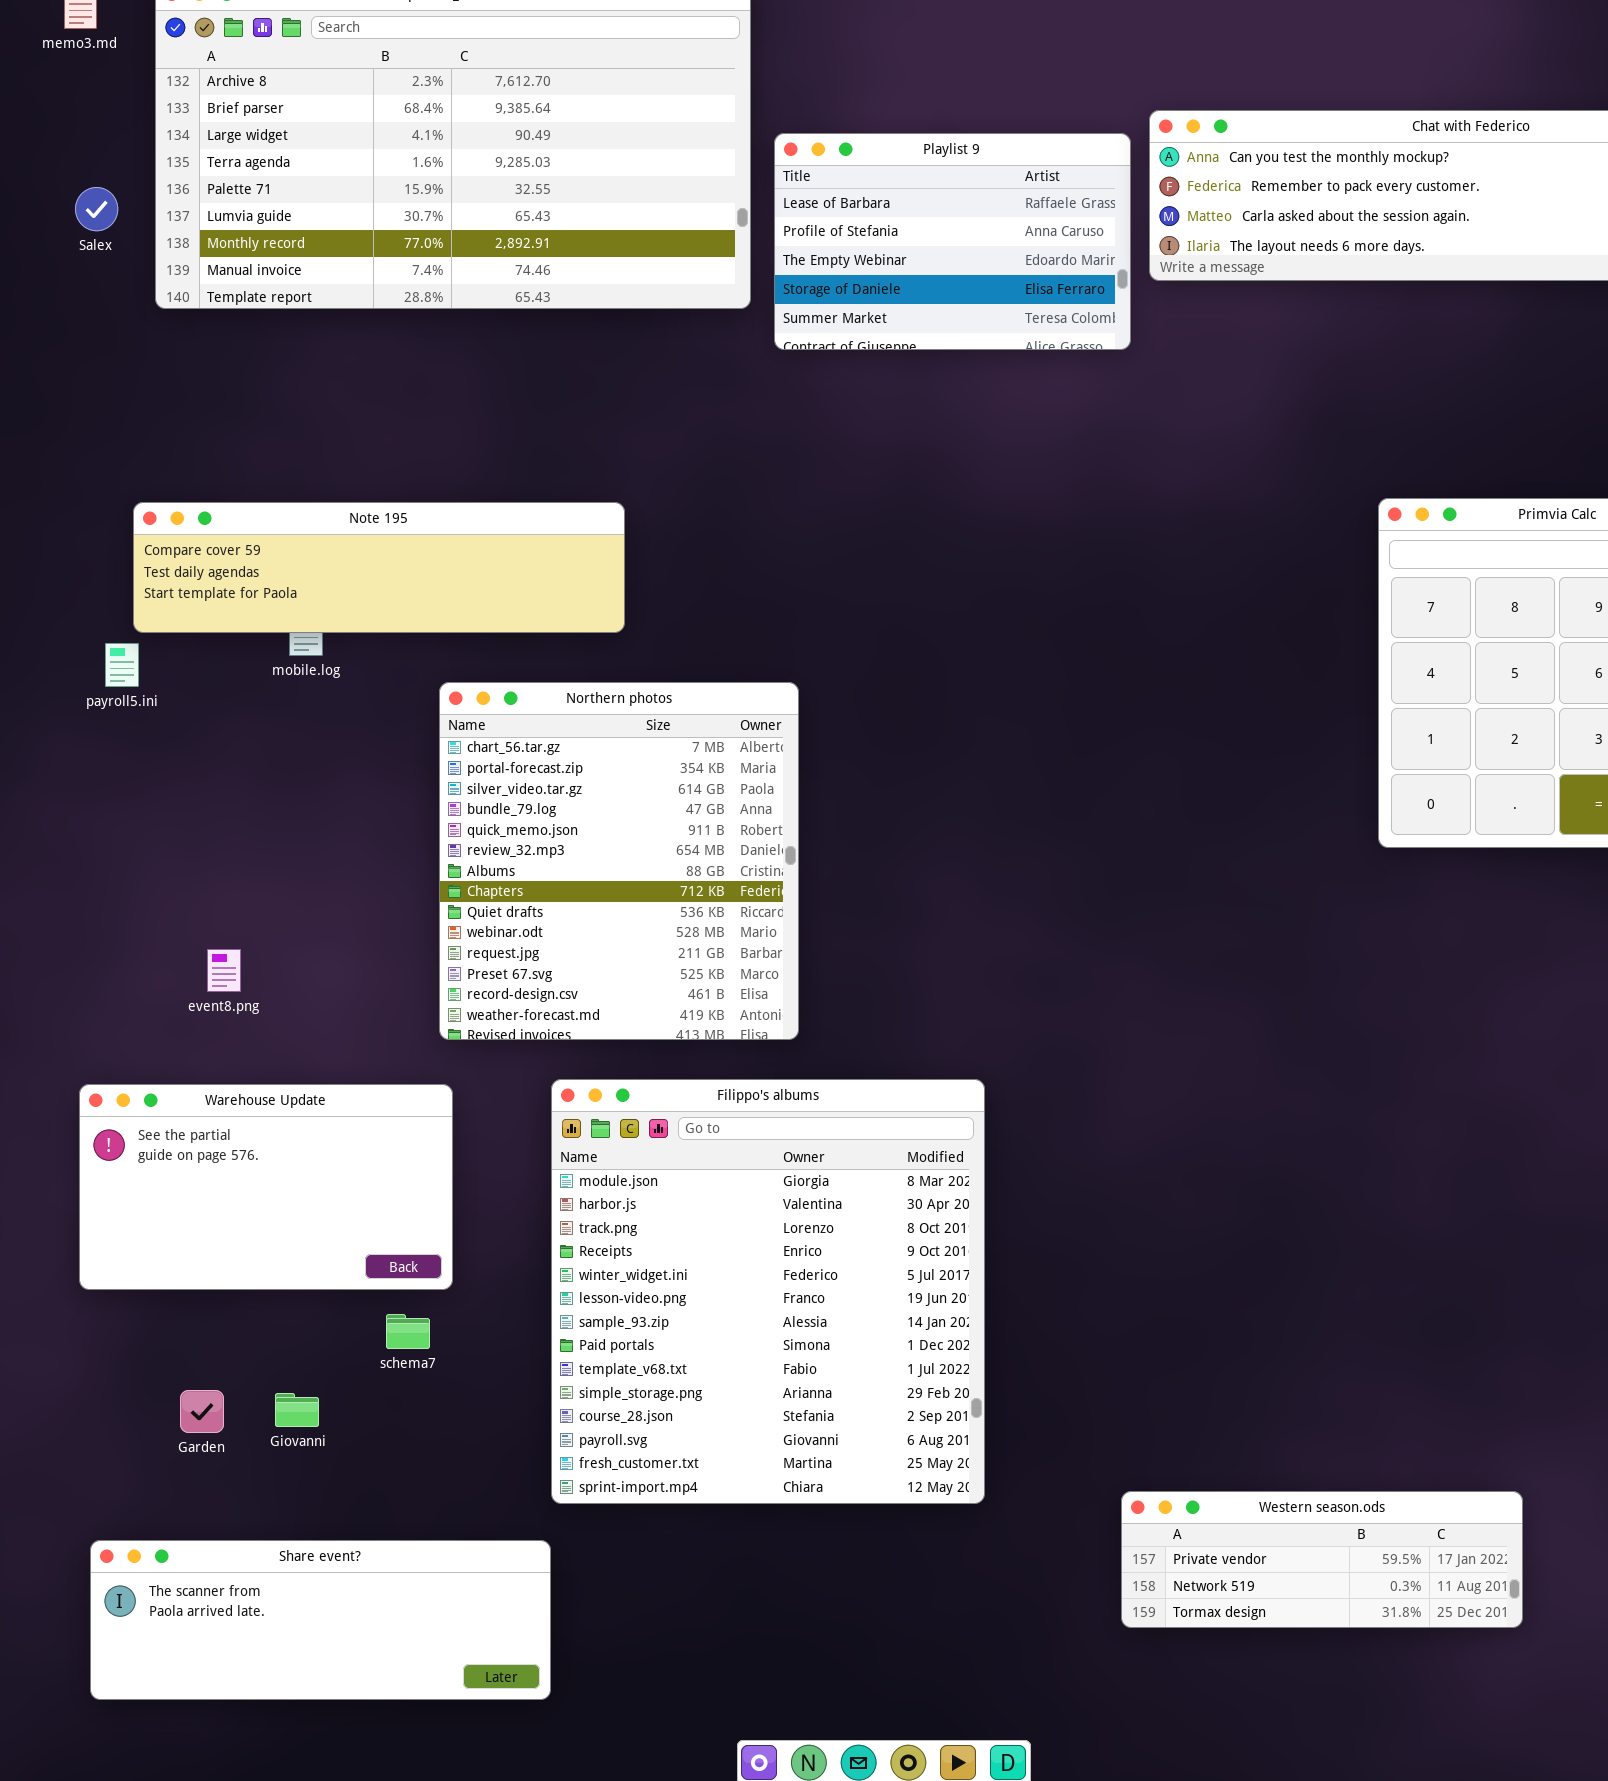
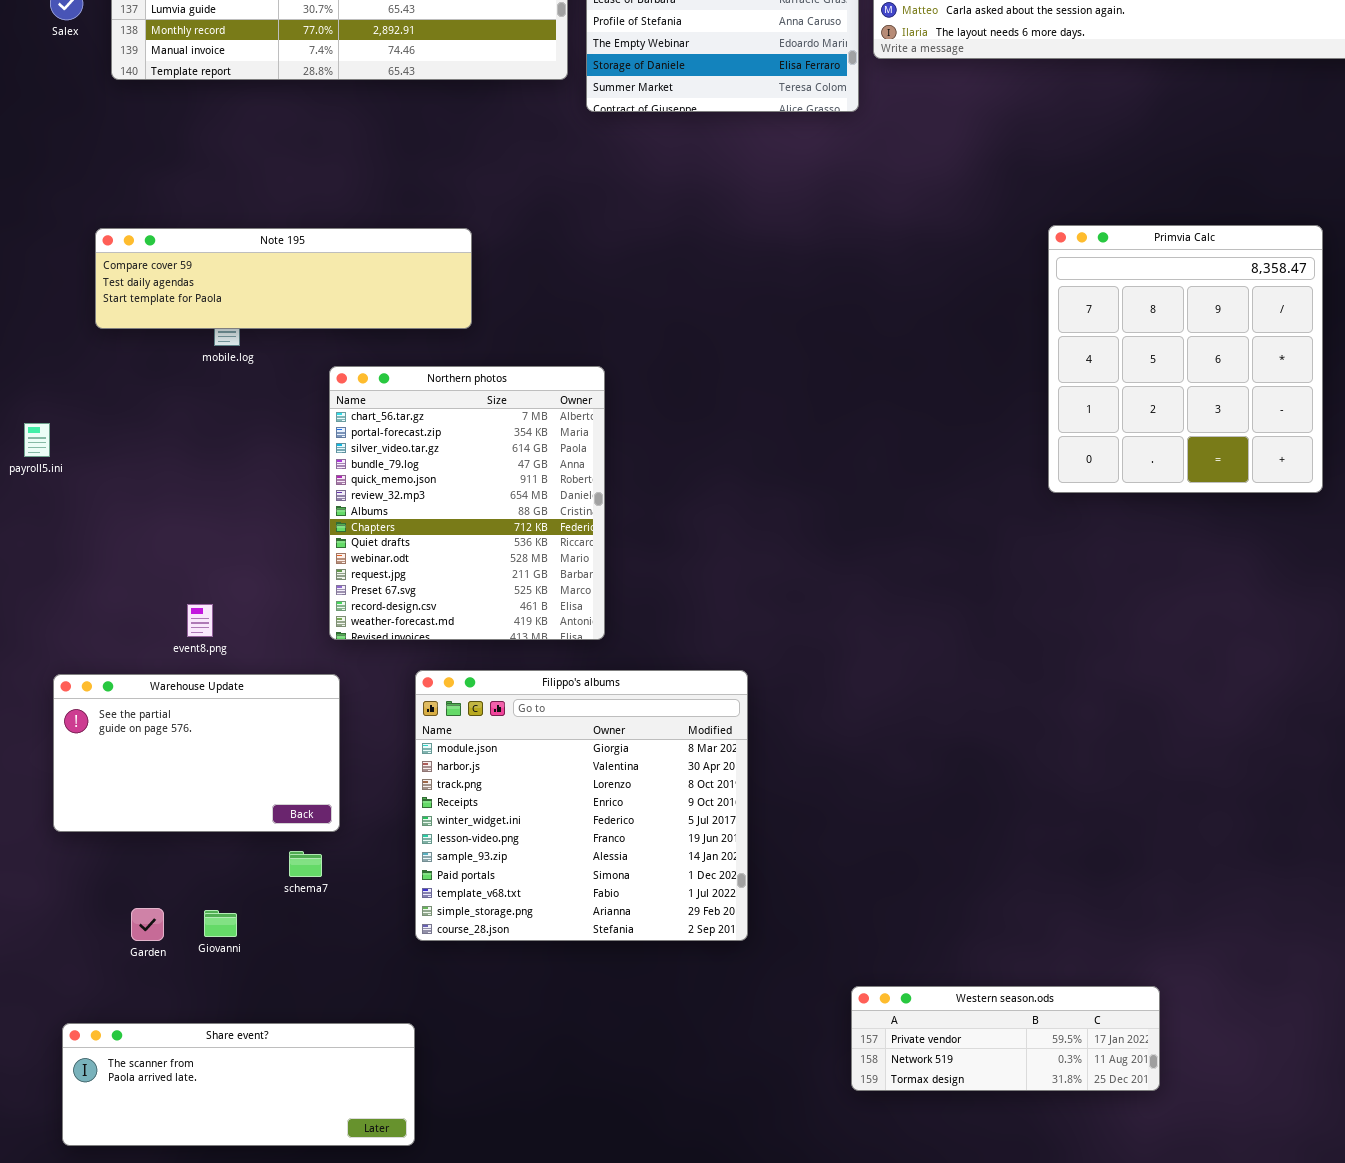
payroll5.ini: [105,643,139,687] -> [24,423,50,457], moved
event8.png: [207,949,241,992] -> [187,604,213,637], moved
Filippo's albums: [551,1079,985,1504] -> [415,670,748,941], resized

